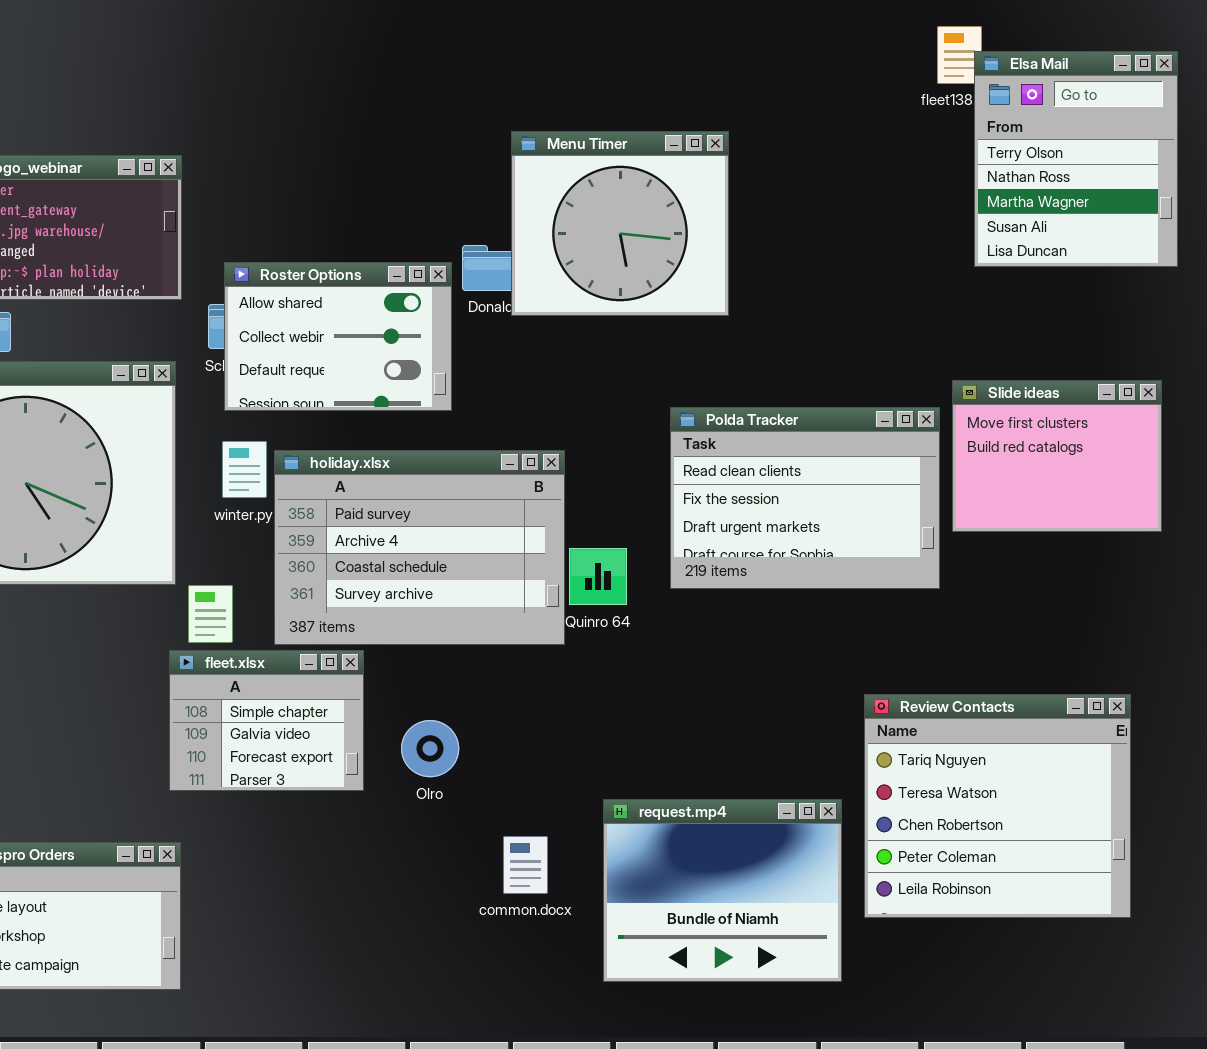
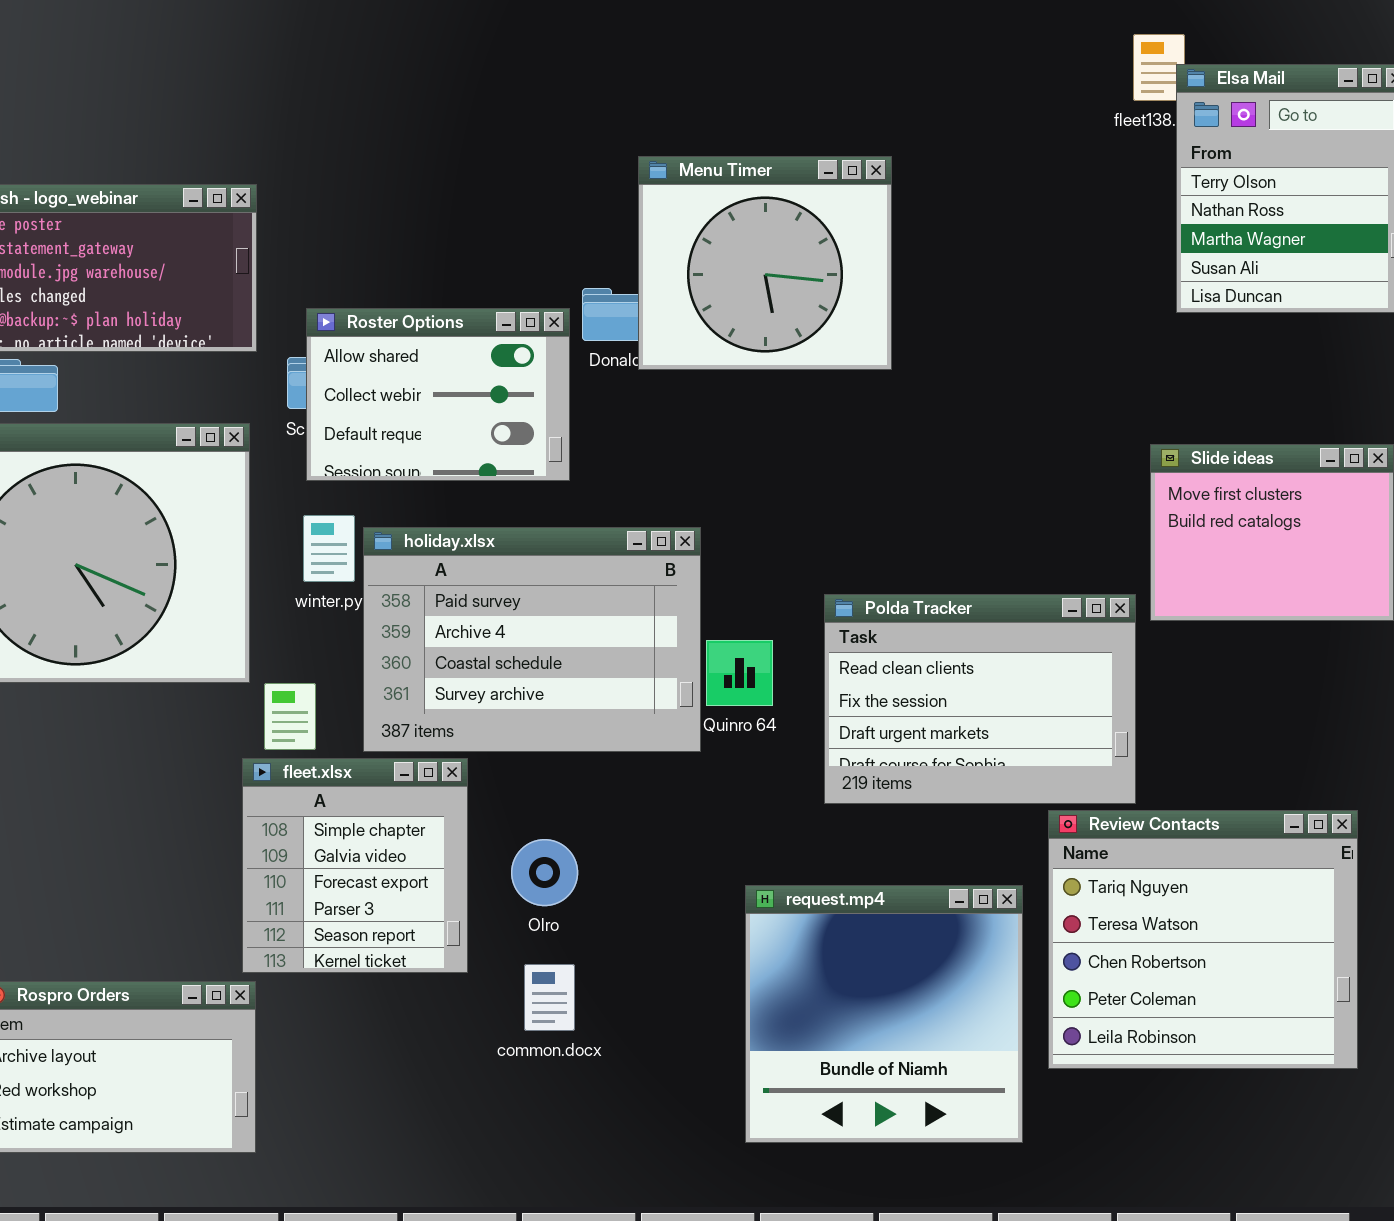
Polda Tracker: [670,407,940,589] -> [824,594,1136,804], moved
fleet.xlsx: [169,650,364,791] -> [242,758,468,973], resized
request.mp4: [603,799,842,982] -> [745,885,1023,1143], resized
common.docx: [503,836,548,894] -> [524,964,575,1031], moved

